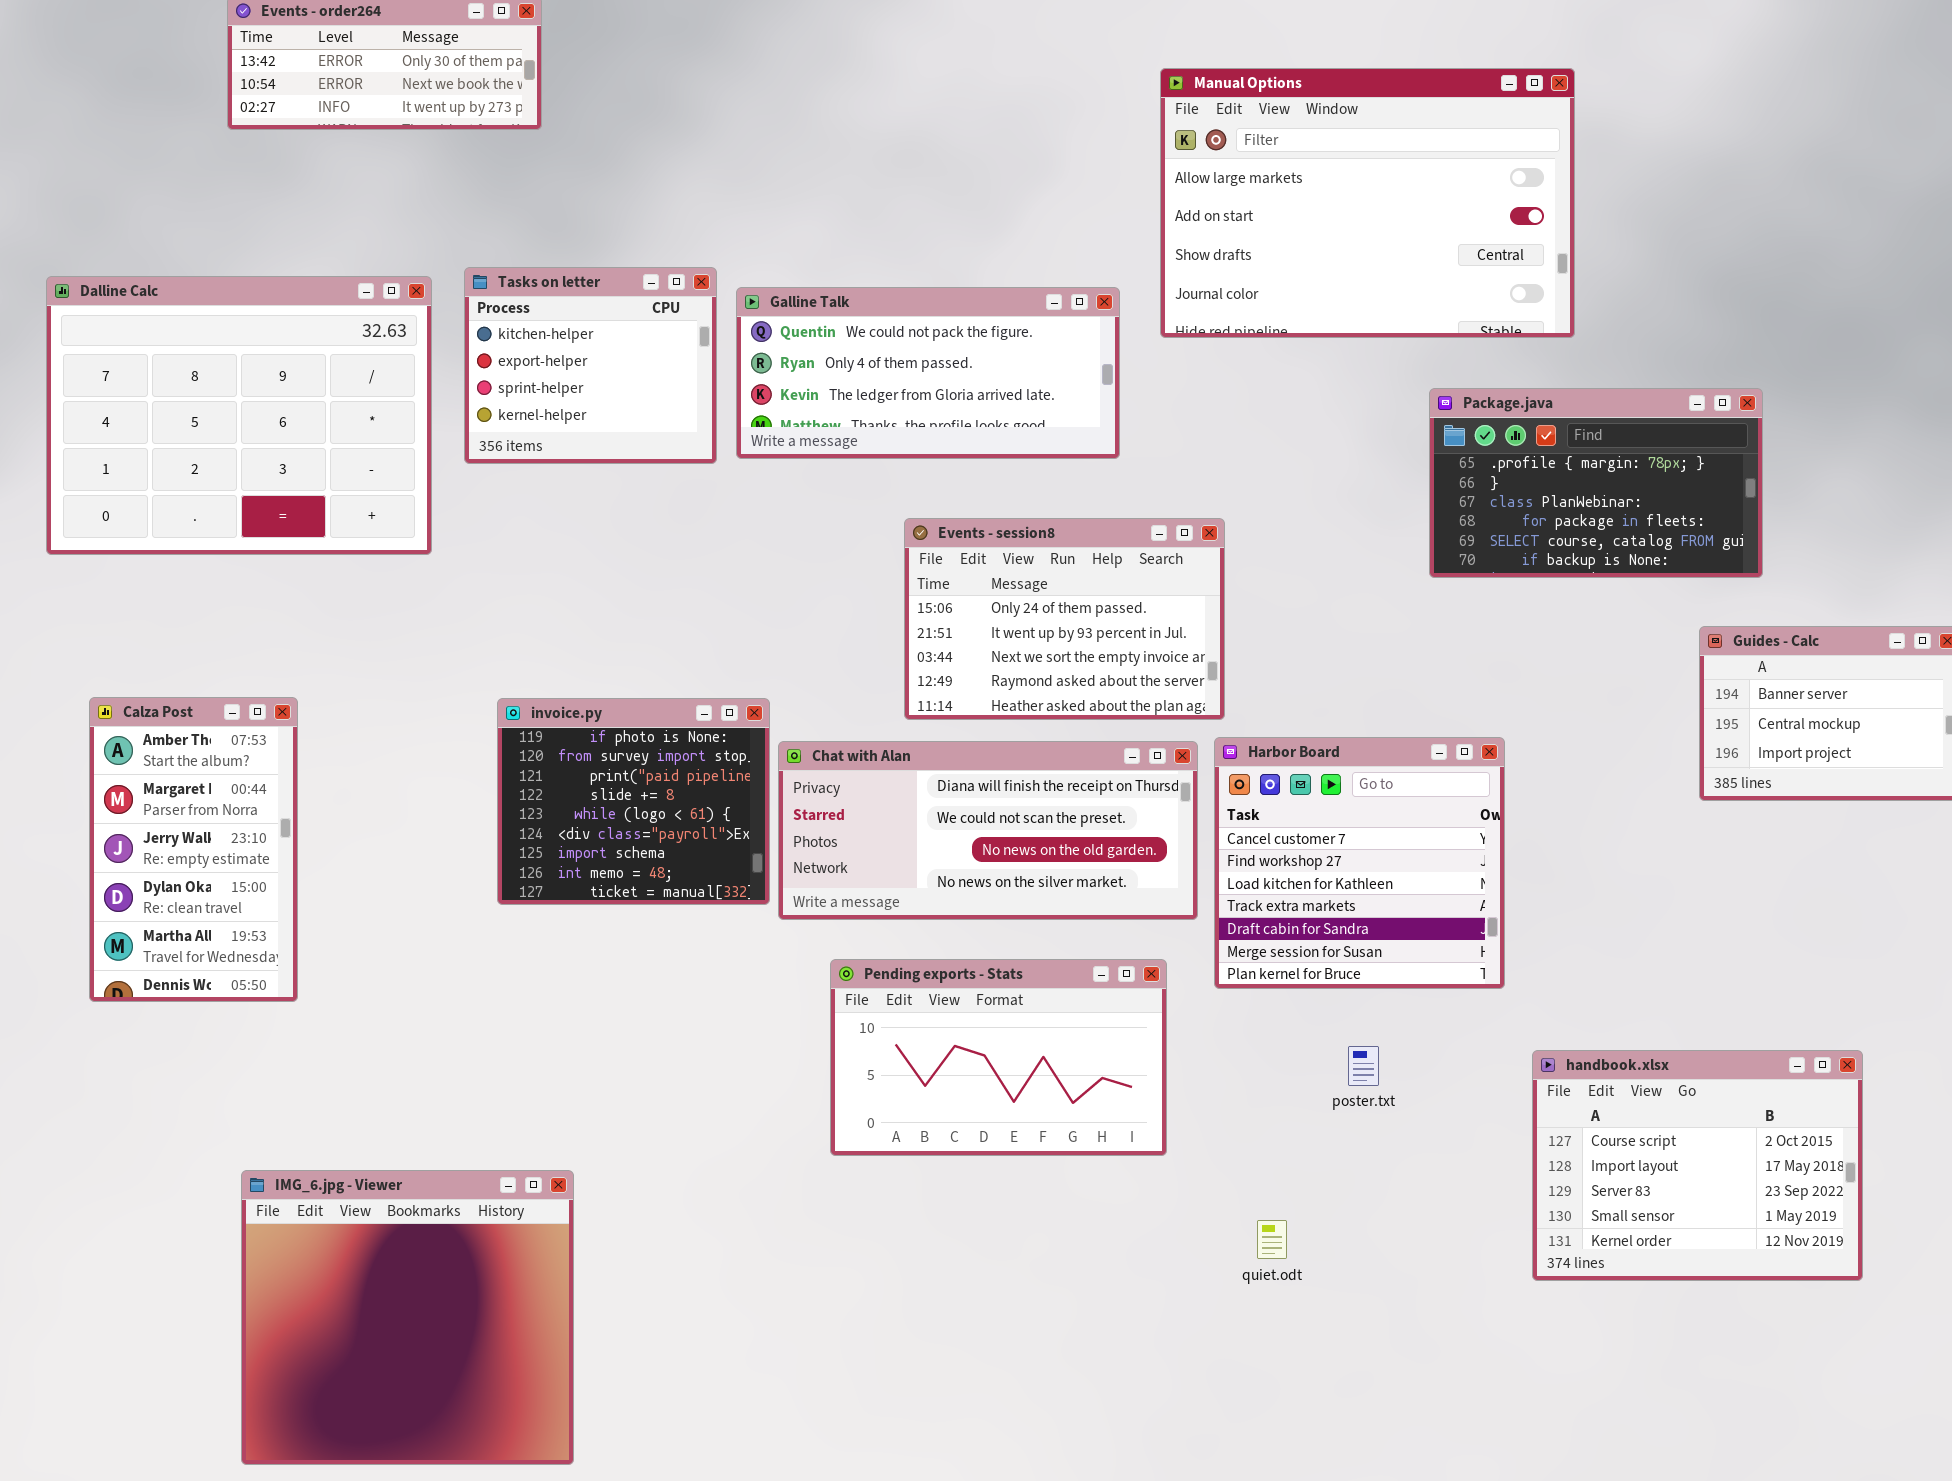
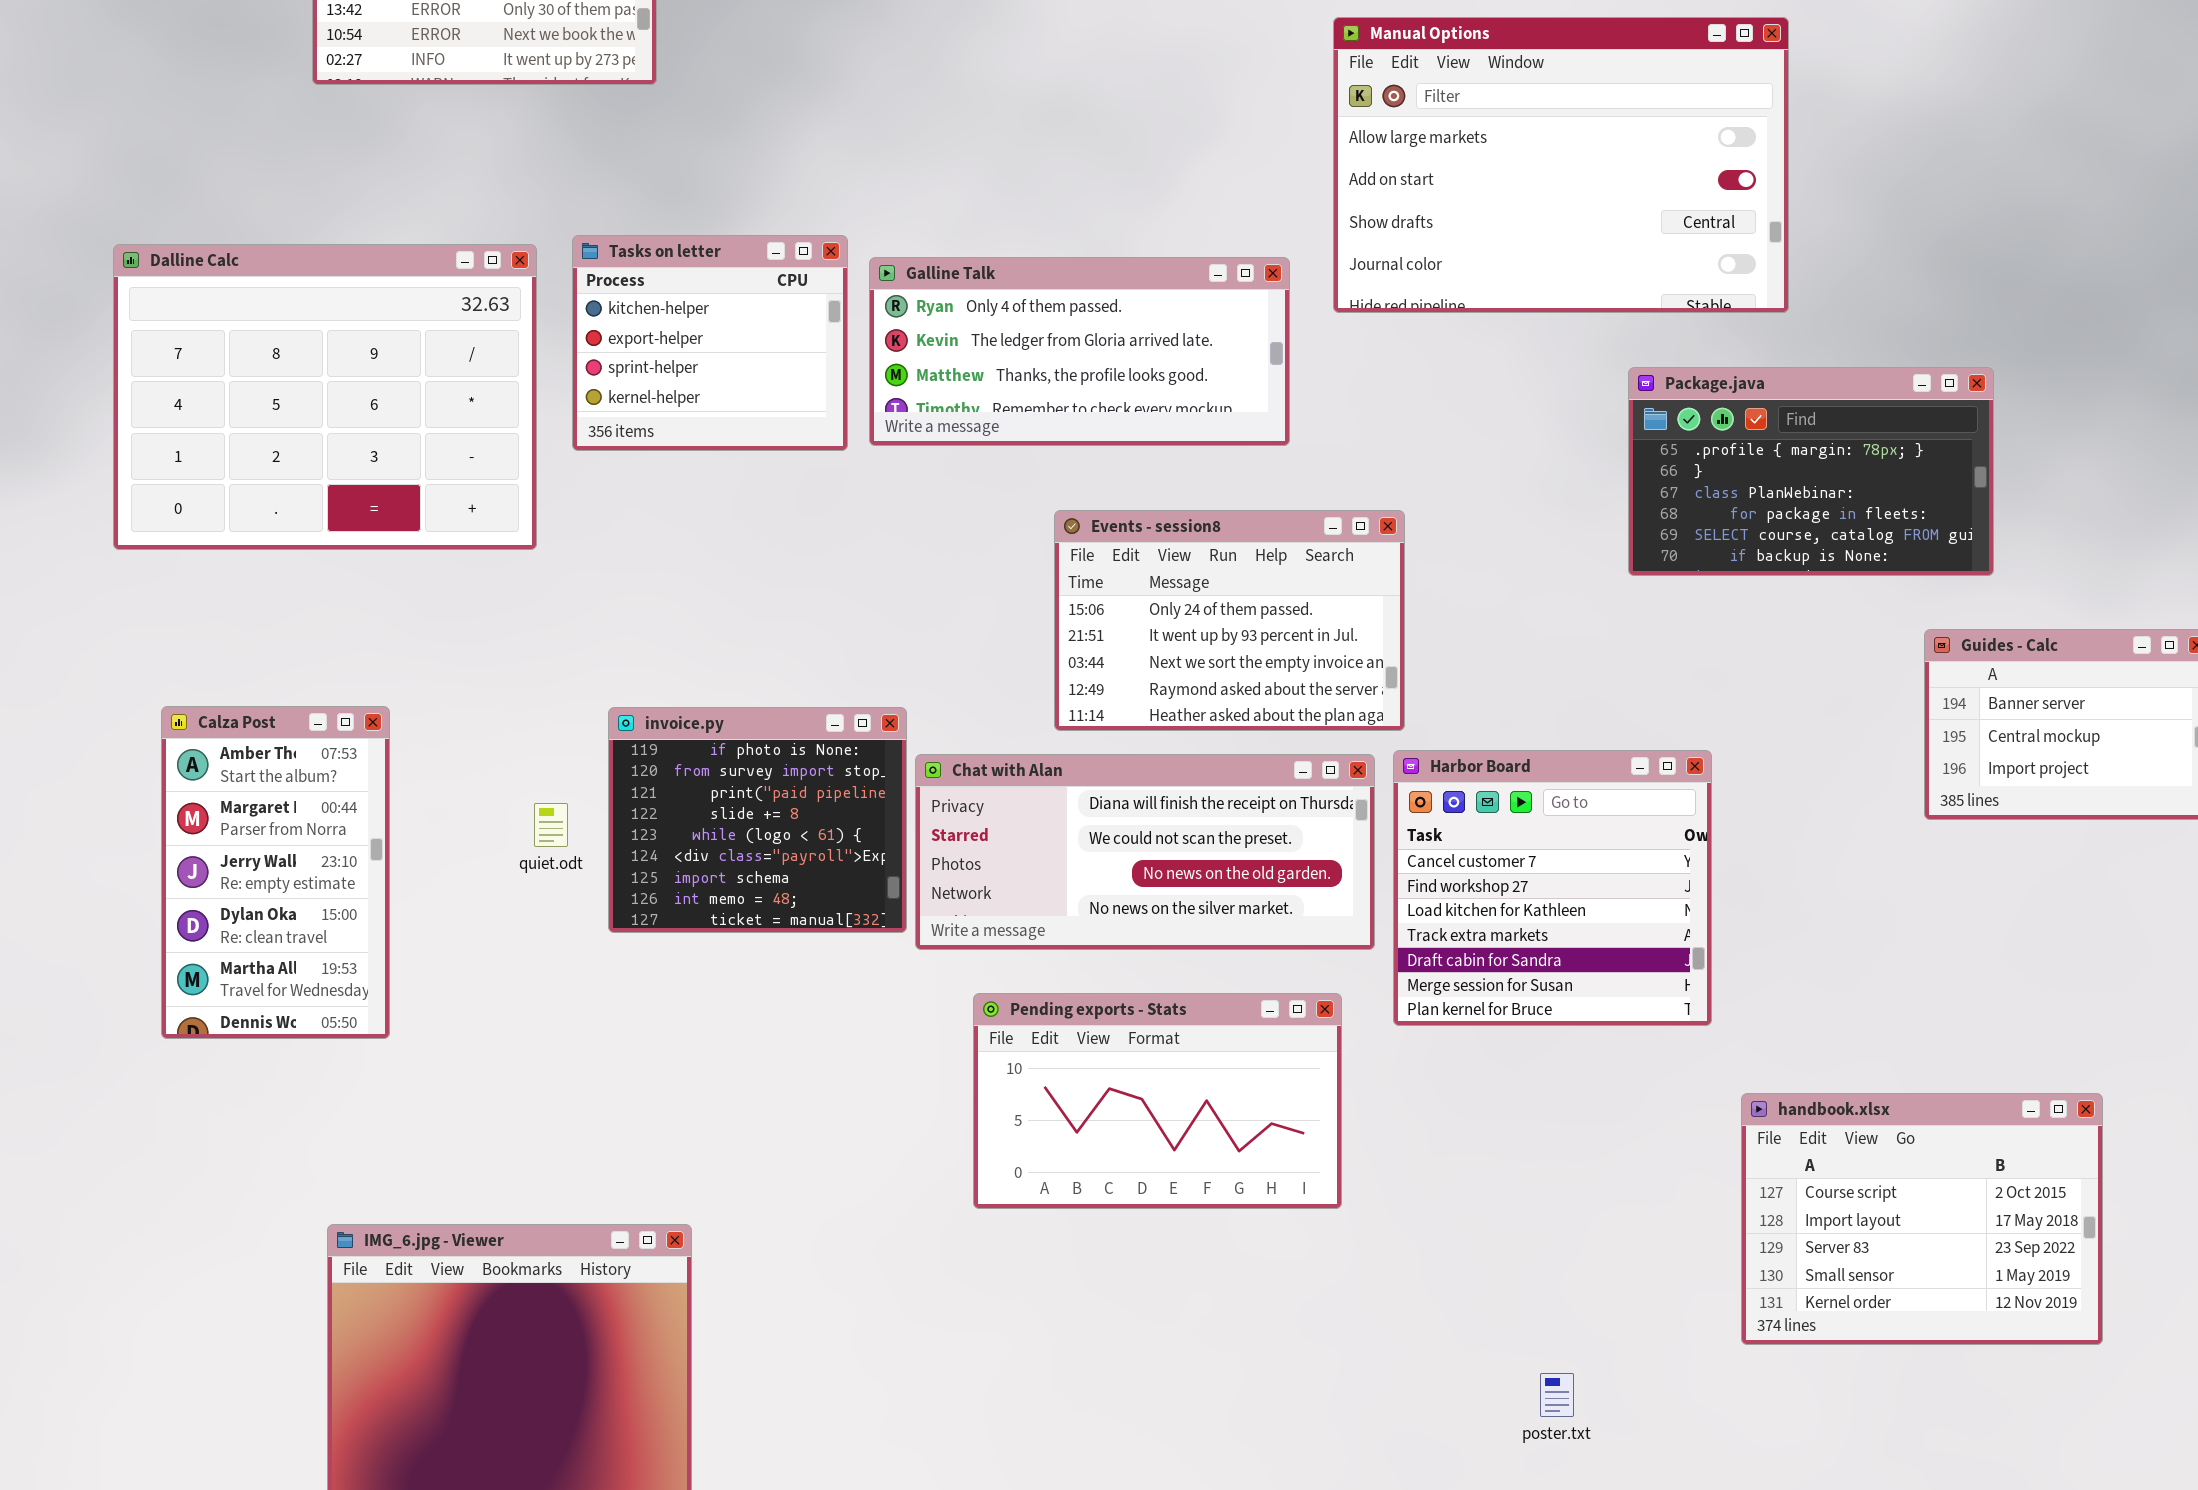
Galline Talk: [736,287,1120,459] -> [869,257,1290,446], scrolled down 1 row
poster.txt: [1348,1046,1379,1086] -> [1540,1373,1574,1417], moved
quiet.odt: [1257,1220,1287,1259] -> [534,803,568,847], moved

